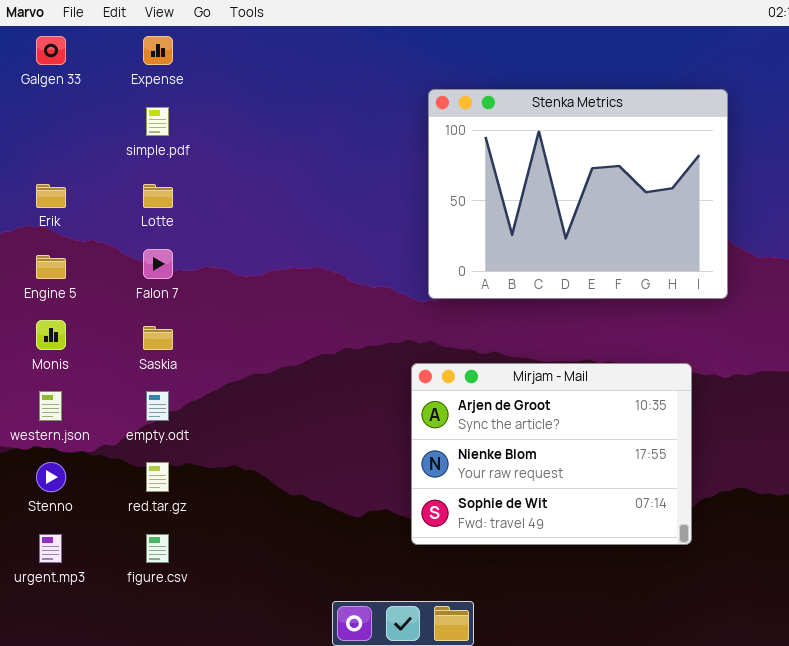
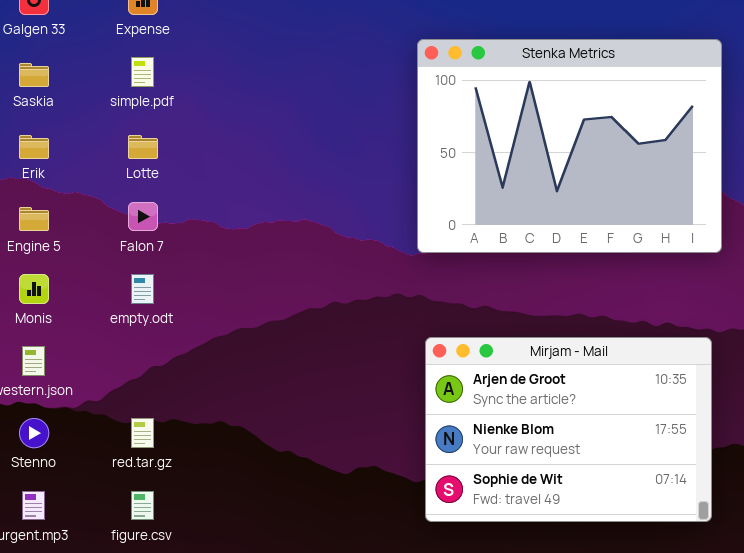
Saskia: [143,326,173,350] -> [19,63,49,87], moved
Mirjam - Mail: [411,363,692,545] -> [425,337,712,522], moved
empty.odt: [146,391,169,421] -> [131,274,154,304], moved

